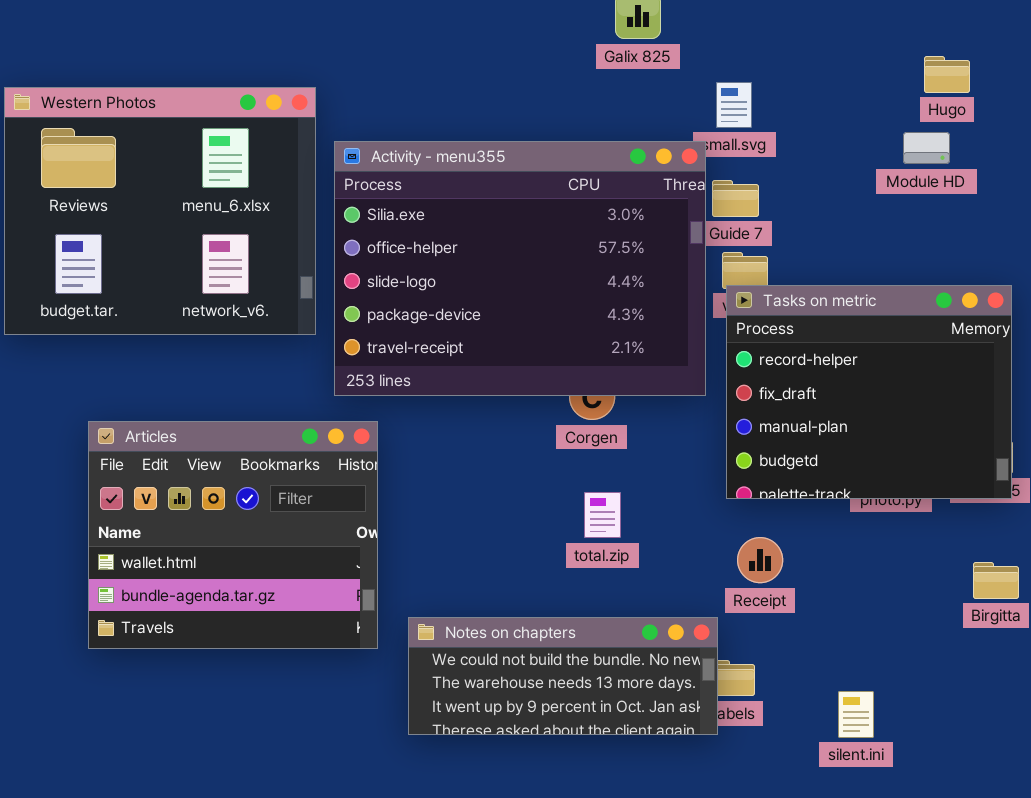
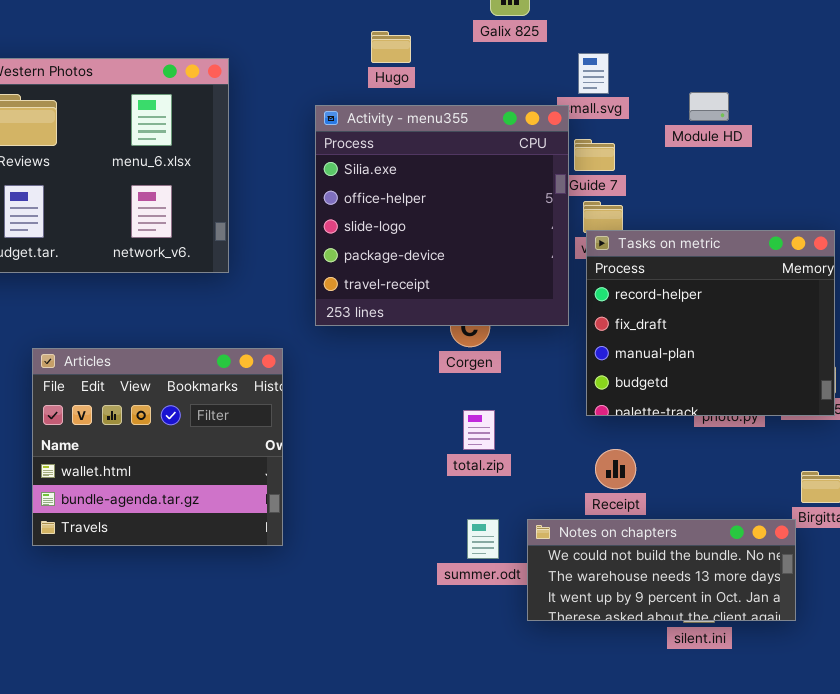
Hugo: [924,56,970,93] -> [371,31,411,63], moved
Module HD: [903,132,950,164] -> [689,92,729,121], moved
Activity - menu355: [334,141,706,396] -> [315,105,569,326], resized
Notes on chapters: [408,617,718,735] -> [527,519,796,621], moved

